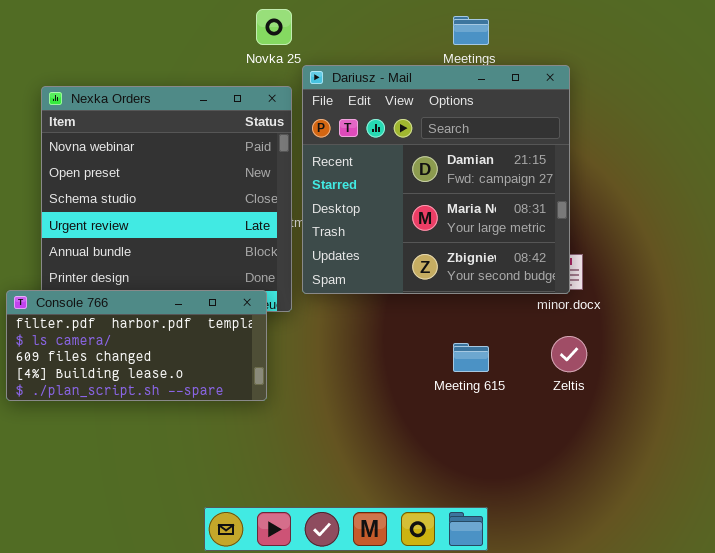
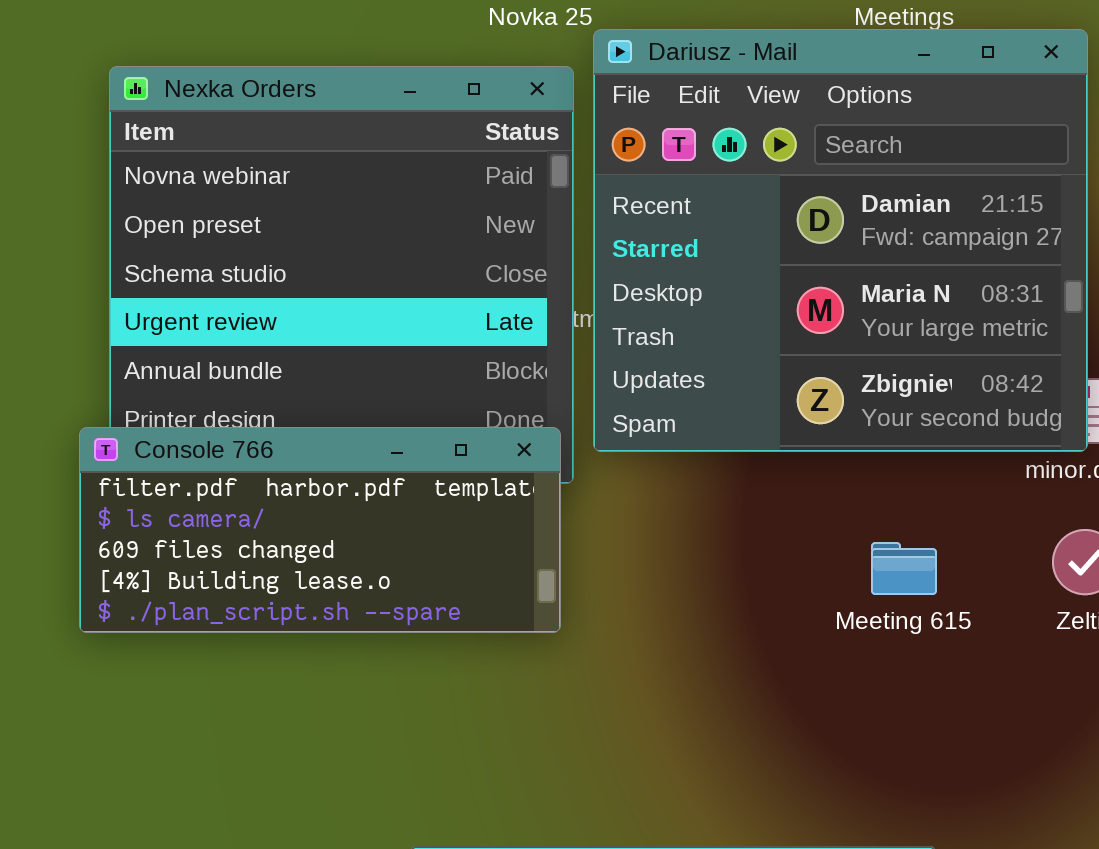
Console 766: [6,290,267,401] -> [79,427,561,633], moved

